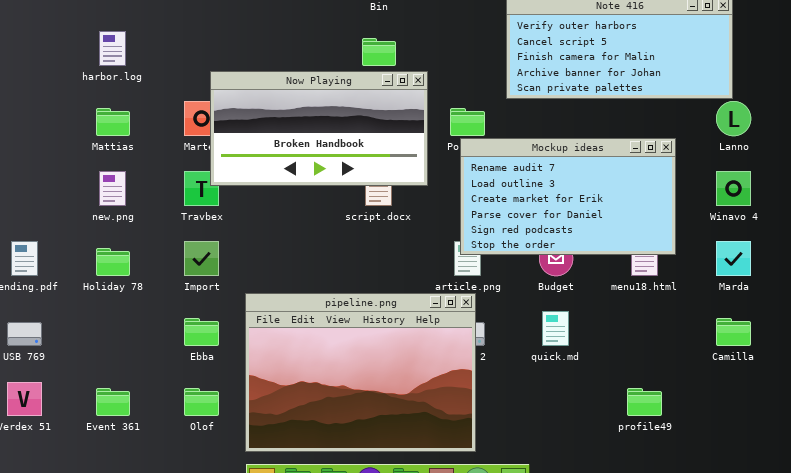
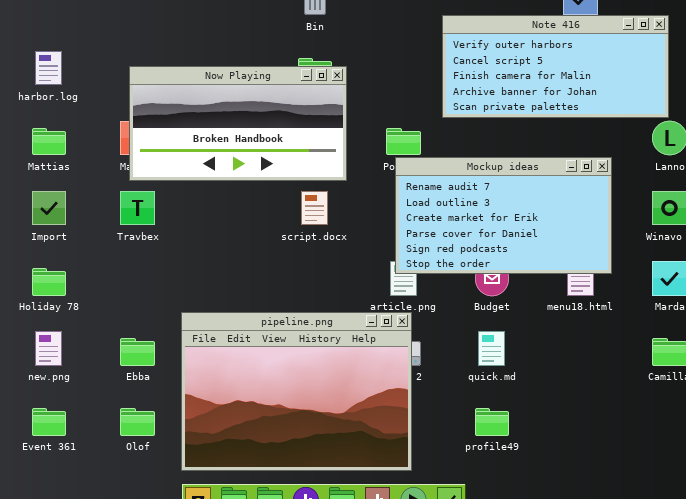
Now Playing: [210,71,428,186] -> [129,66,347,181], moved
new.png: [99,171,126,206] -> [35,331,62,366], moved
Import: [184,241,219,276] -> [32,191,66,225], moved
profile49: [627,388,662,416] -> [475,408,509,436], moved

